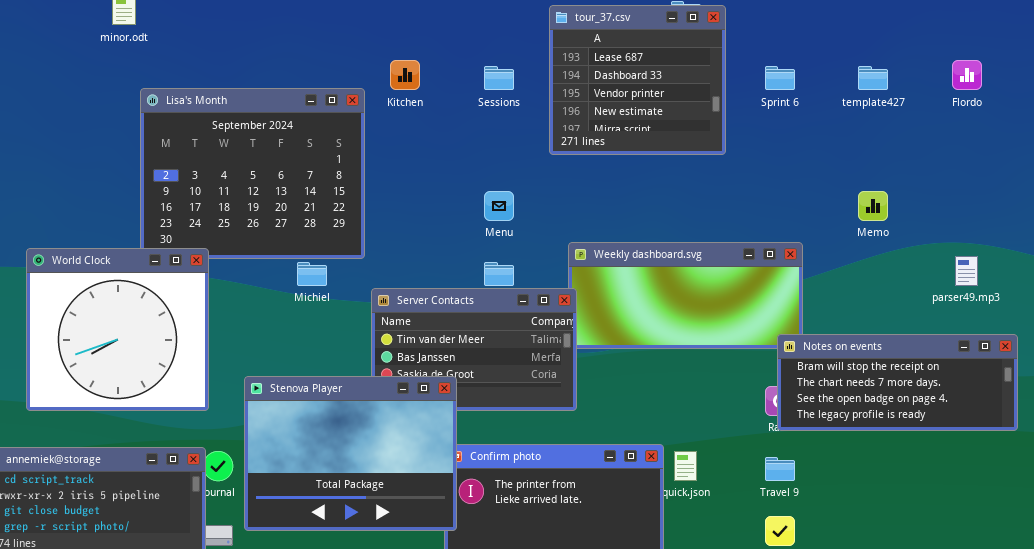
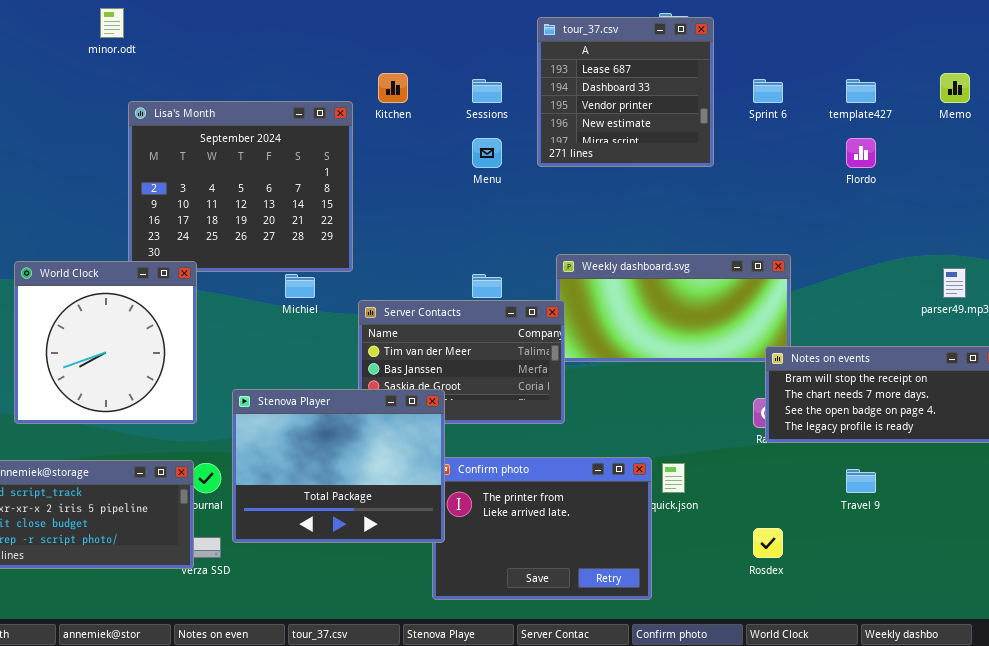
Flordo: [952,60,982,90] -> [846,138,876,168], moved
Menu: [484,191,514,221] -> [472,138,502,168], moved
Memo: [858,191,888,221] -> [940,73,970,103], moved
Travel 9: [765,457,795,481] -> [846,469,876,493], moved

